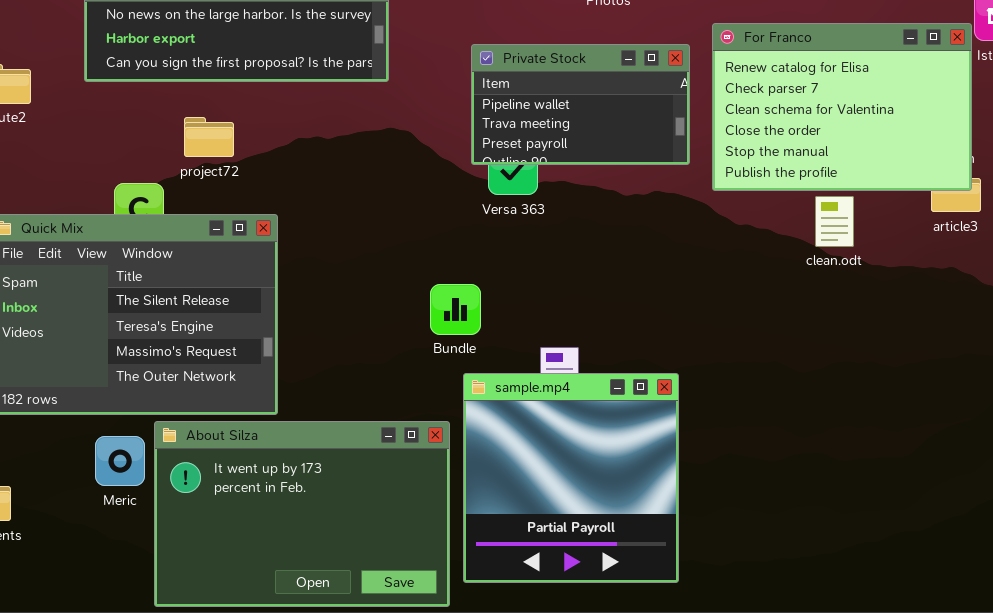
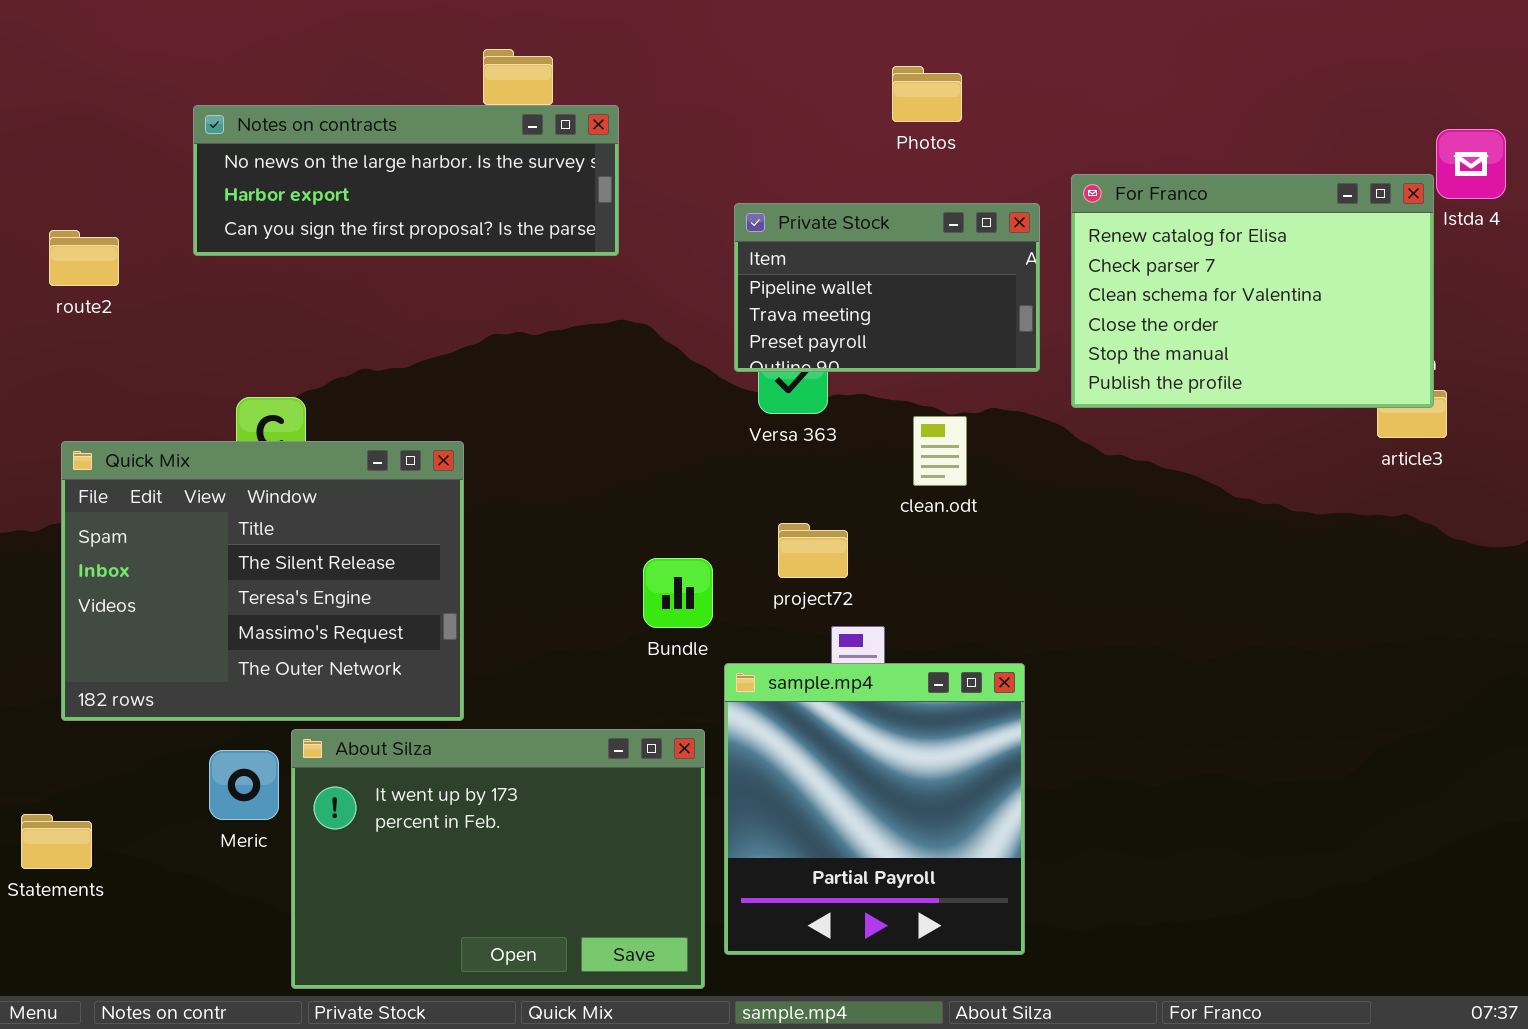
project72: [184,117,234,157] -> [778,523,848,578], moved
clean.odt: [815,196,854,247] -> [913,416,967,486], moved
Bundle: [430,284,481,335] -> [643,558,713,628], moved

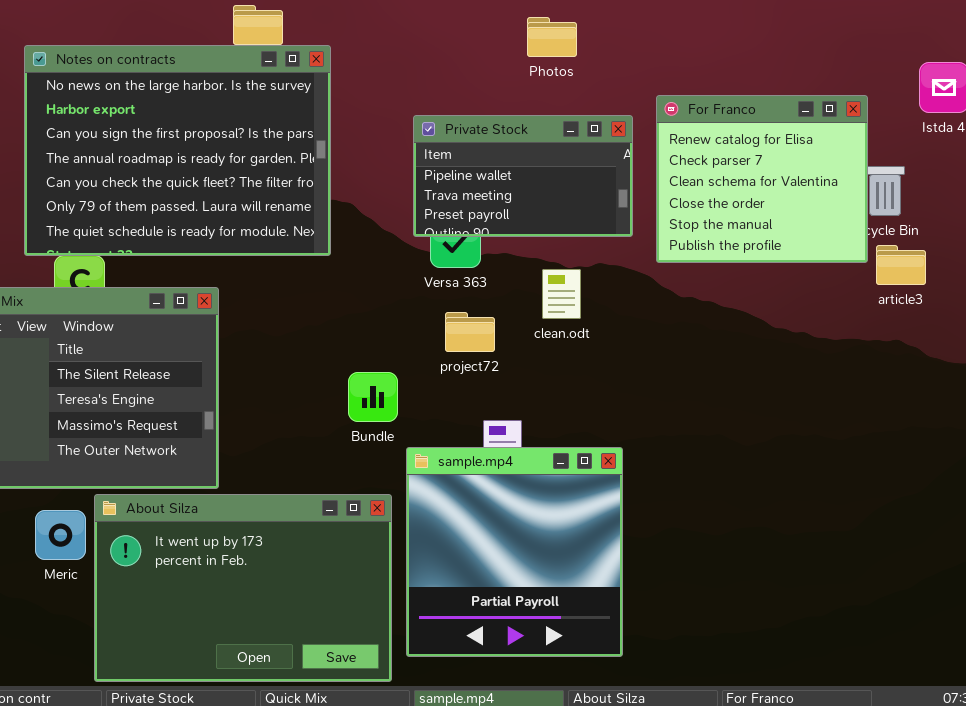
Notes on contracts: [193,105,619,256] -> [24,45,331,256], resized
For Franco: [1071,174,1434,408] -> [656,95,868,263], resized
project72: [778,523,848,578] -> [445,312,495,352], moved

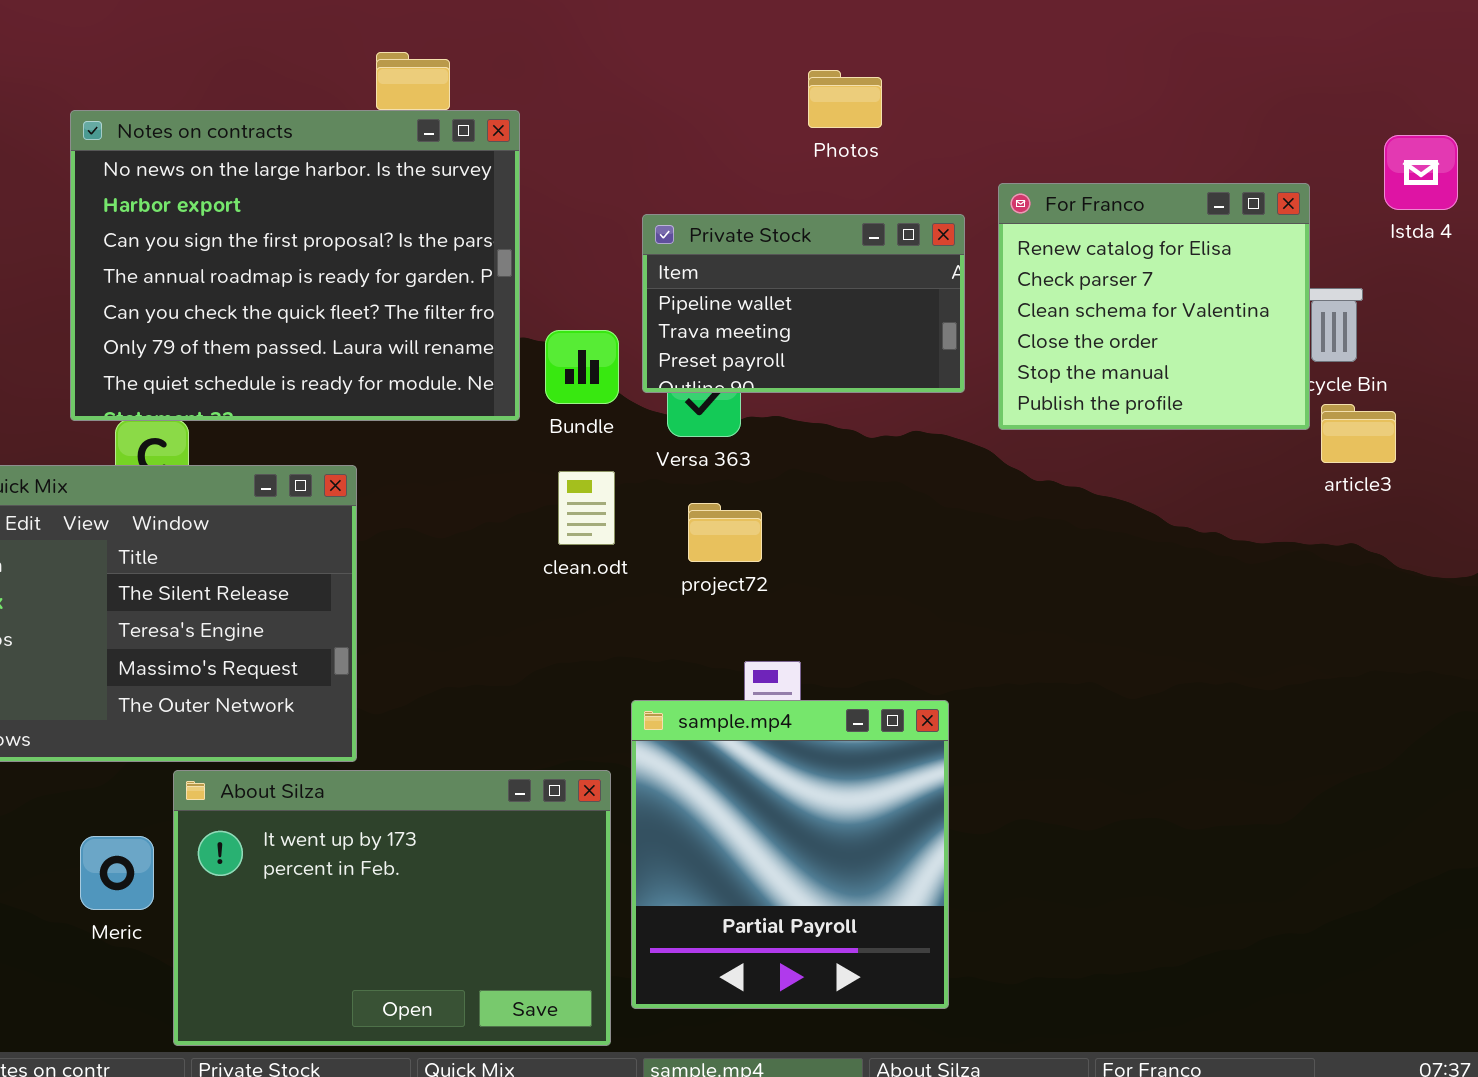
clean.odt: [542,269,581,319] -> [558,471,615,545], moved
Bundle: [348,372,398,422] -> [545,330,619,404], moved
Meric: [35,510,86,560] -> [80,836,154,910], moved

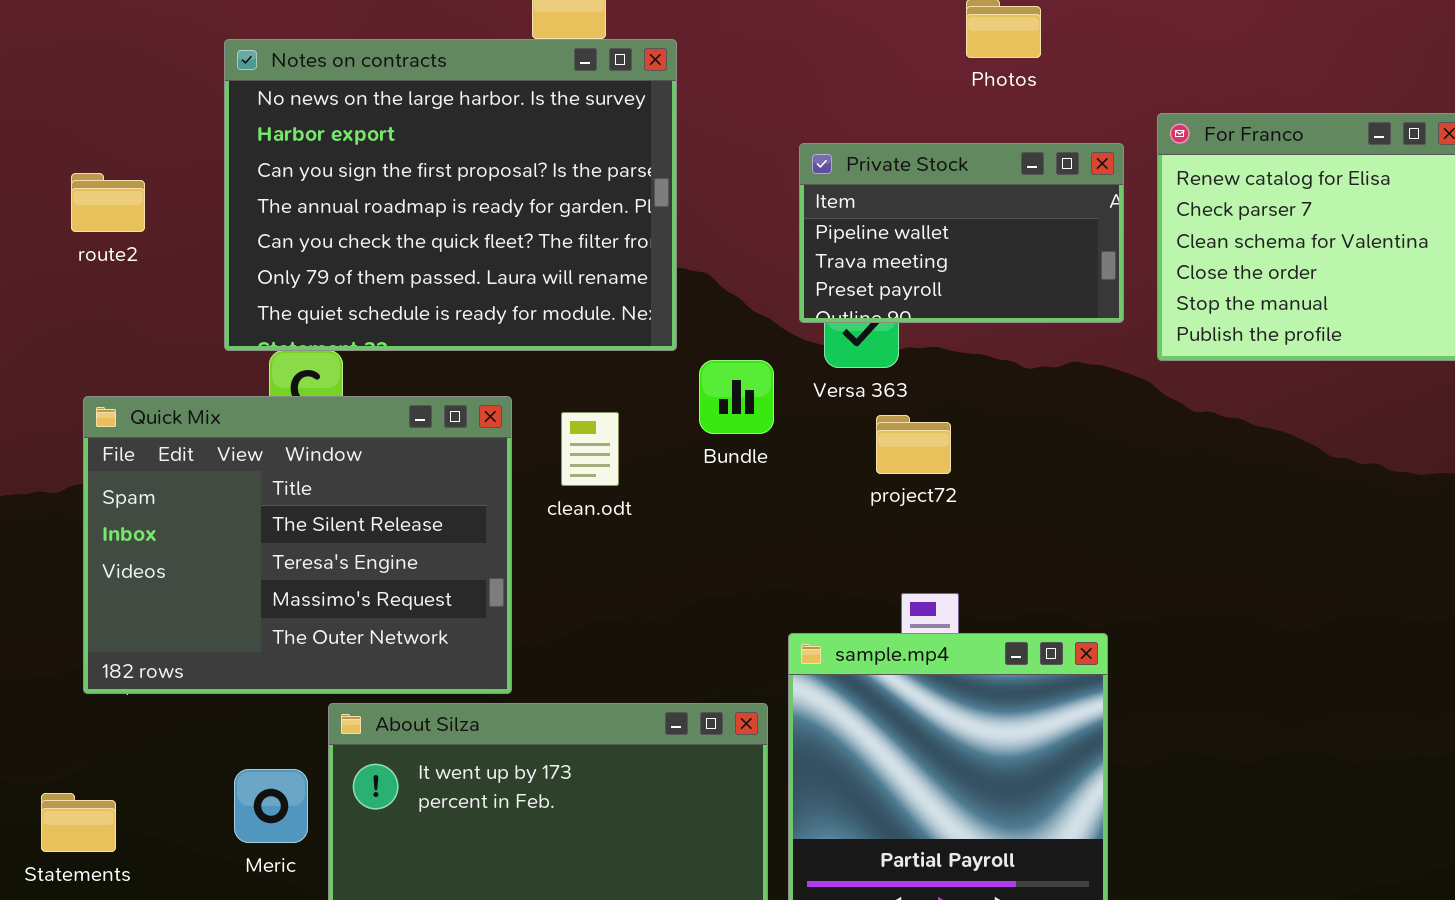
Bundle: [545,330,619,404] -> [699,360,774,434], moved
clean.odt: [558,471,615,545] -> [561,412,619,486], moved
project72: [688,503,762,562] -> [876,415,951,474], moved

